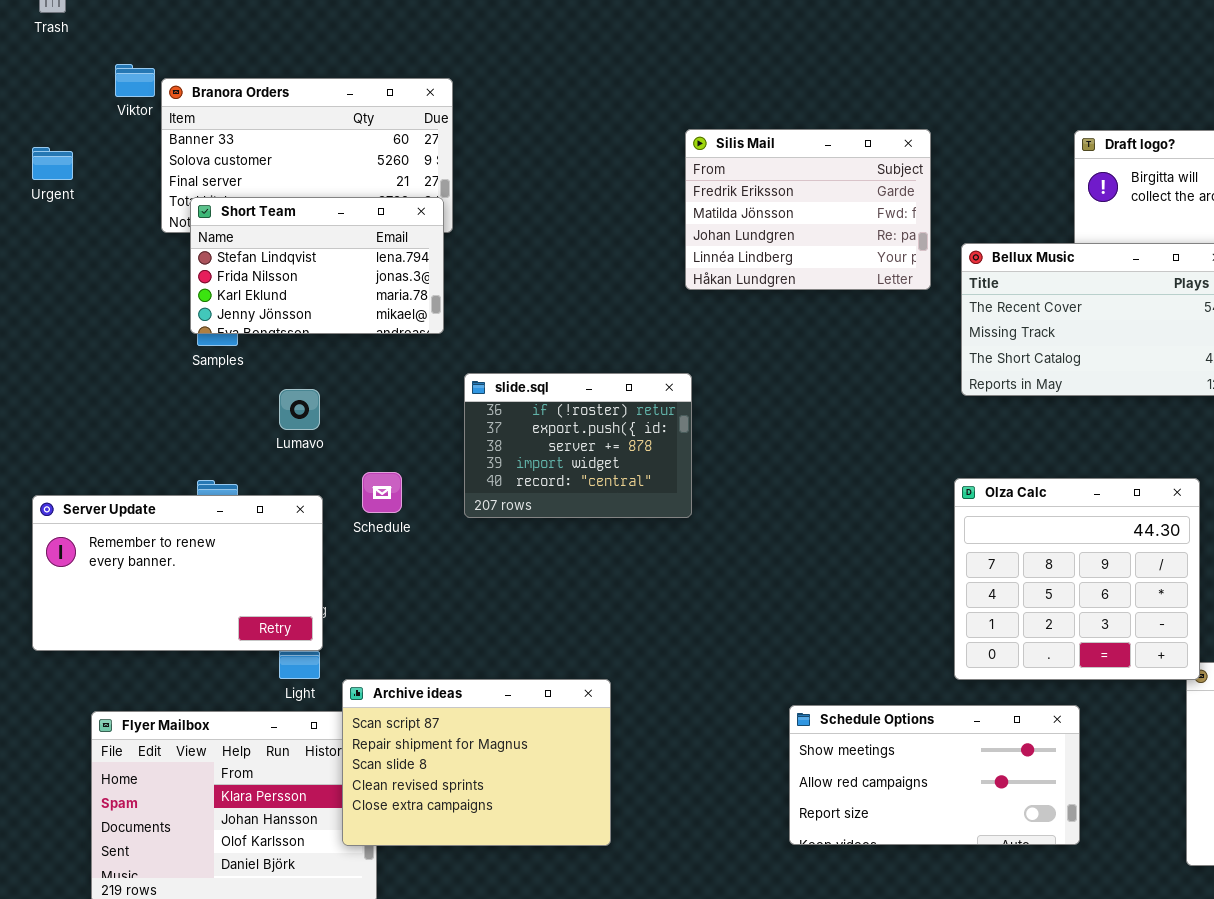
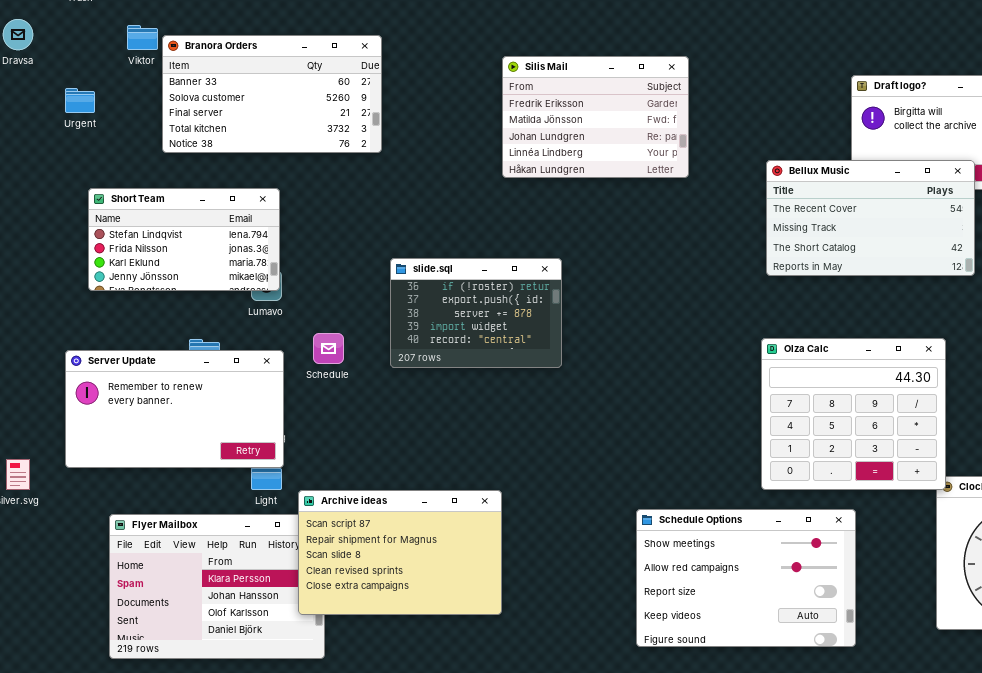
Silis Mail: [685,129,931,290] -> [502,56,689,178], moved
Short Team: [190,197,444,334] -> [88,188,280,291], moved
Schedule Options: [789,705,1080,845] -> [636,509,856,647], resized

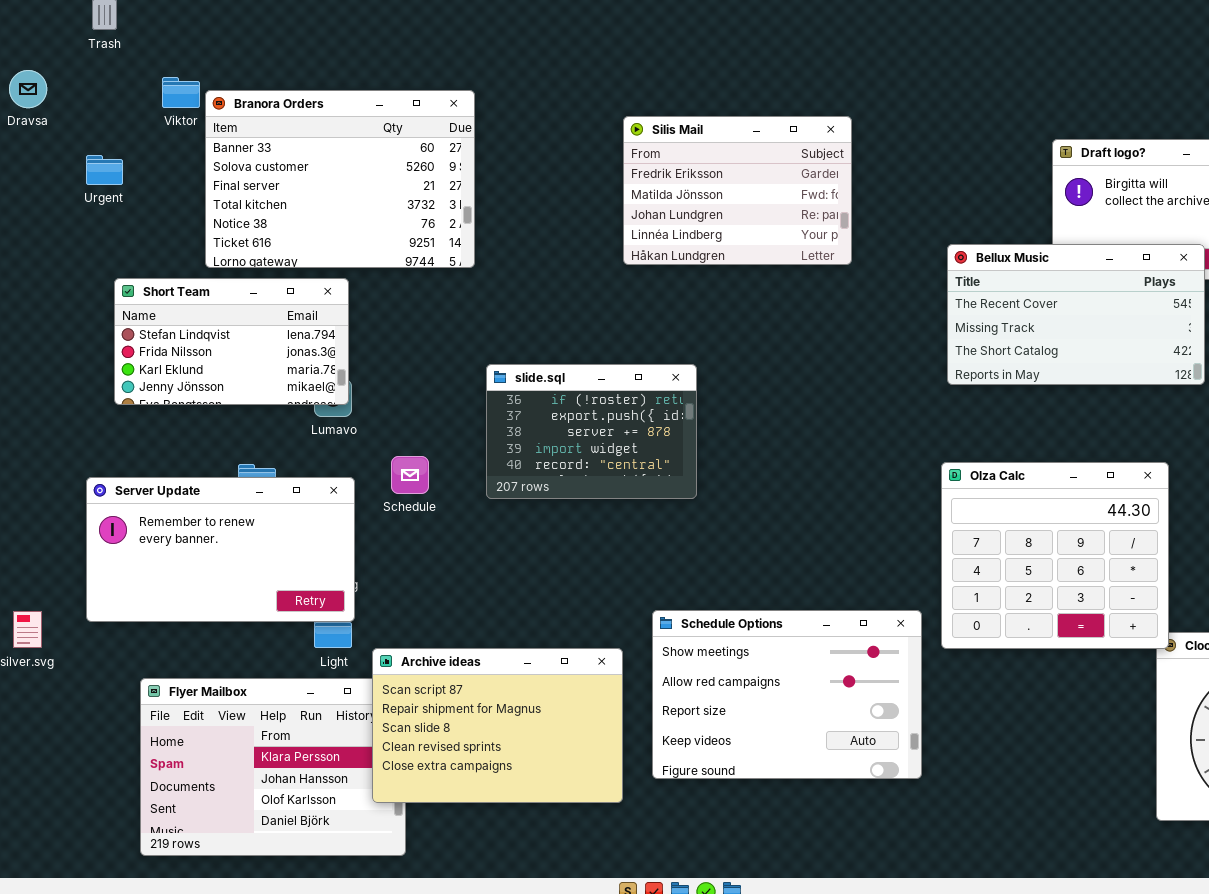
Branora Orders: [162,35,382,153] -> [205,90,475,268], resized
Schedule Options: [636,509,856,647] -> [652,610,922,779], moved

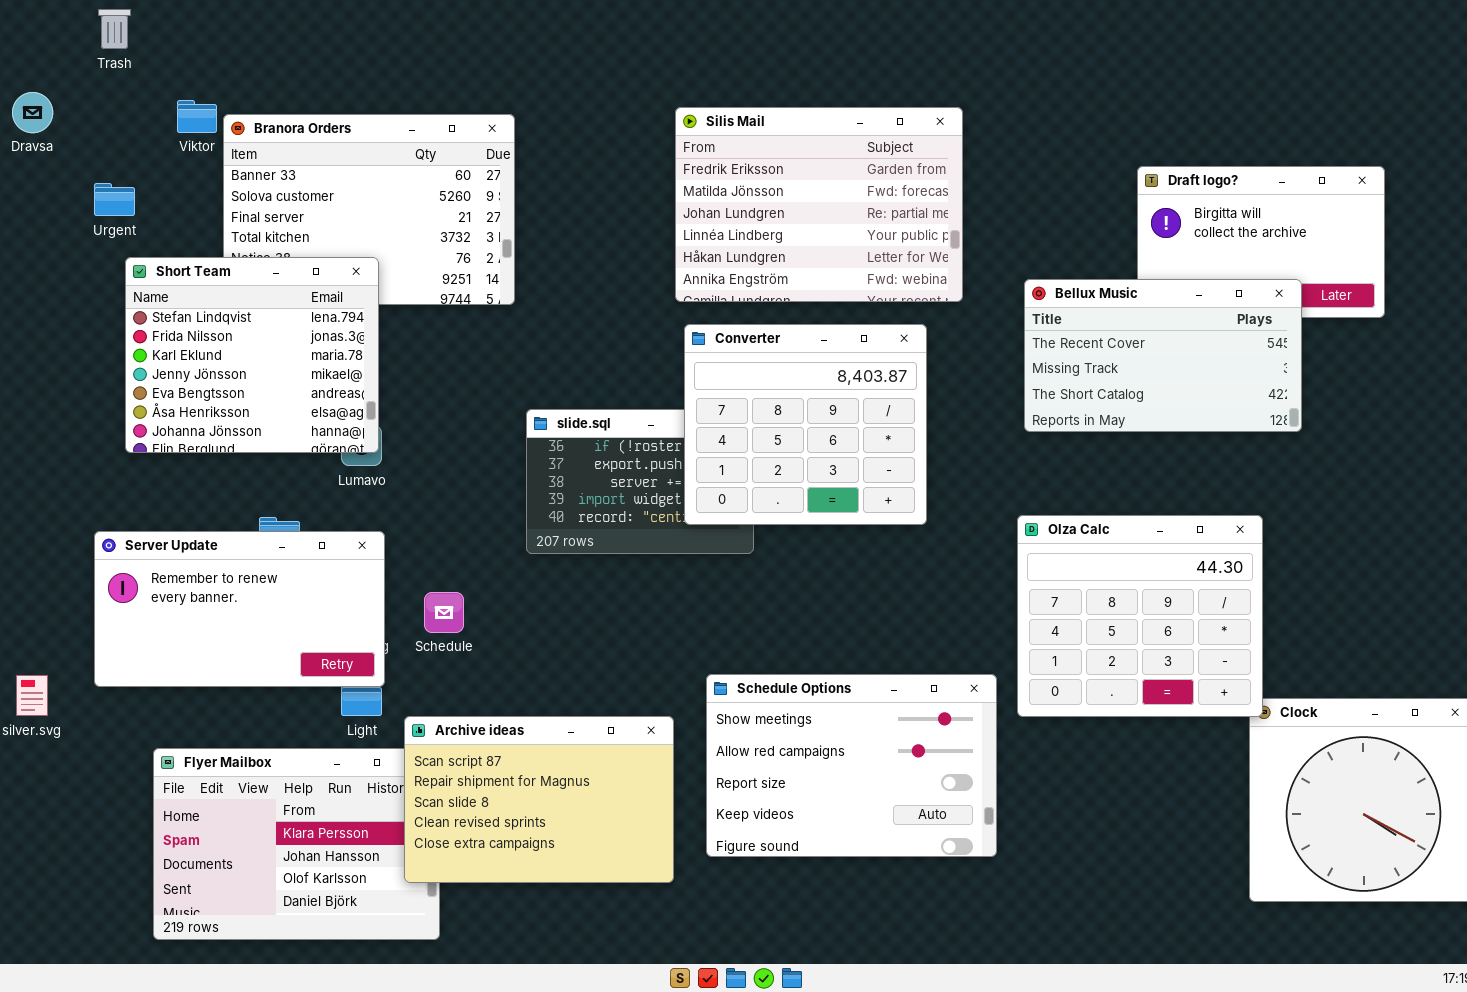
Silis Mail: [623,116,852,265] -> [675,107,963,302], resized
Short Team: [114,278,349,405] -> [125,257,379,453], resized
Converter: none -> [684,324,927,525], opened
Schedule: [391,456,429,494] -> [424,592,464,633], moved

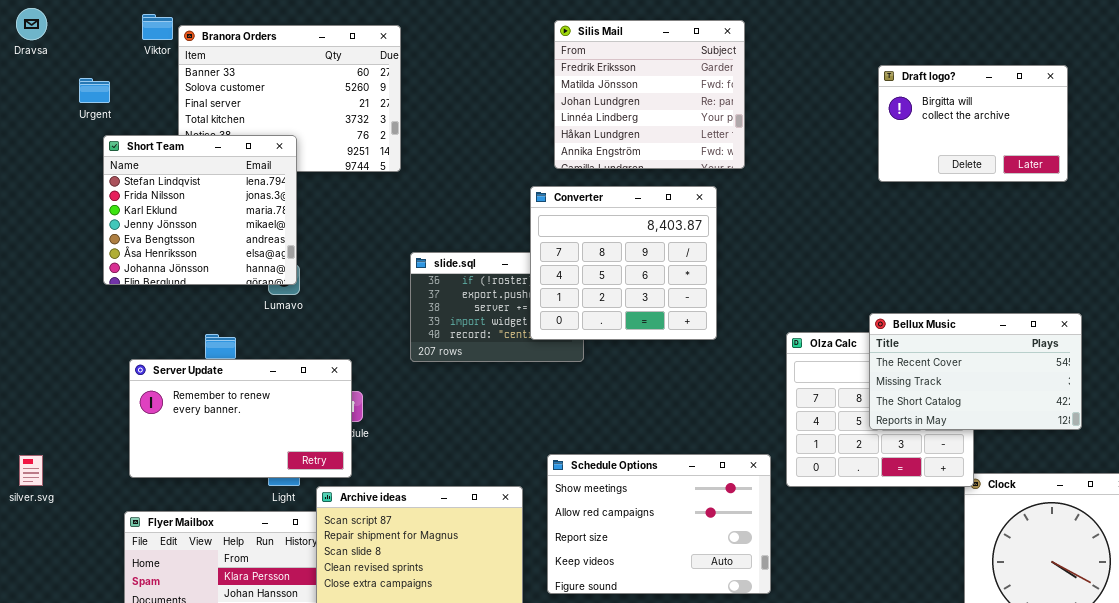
Silis Mail: [675,107,963,302] -> [554,20,745,169], resized
Bellux Music: [1024,279,1302,432] -> [869,313,1082,430], moved
Server Update: [94,531,385,687] -> [129,359,352,478], moved

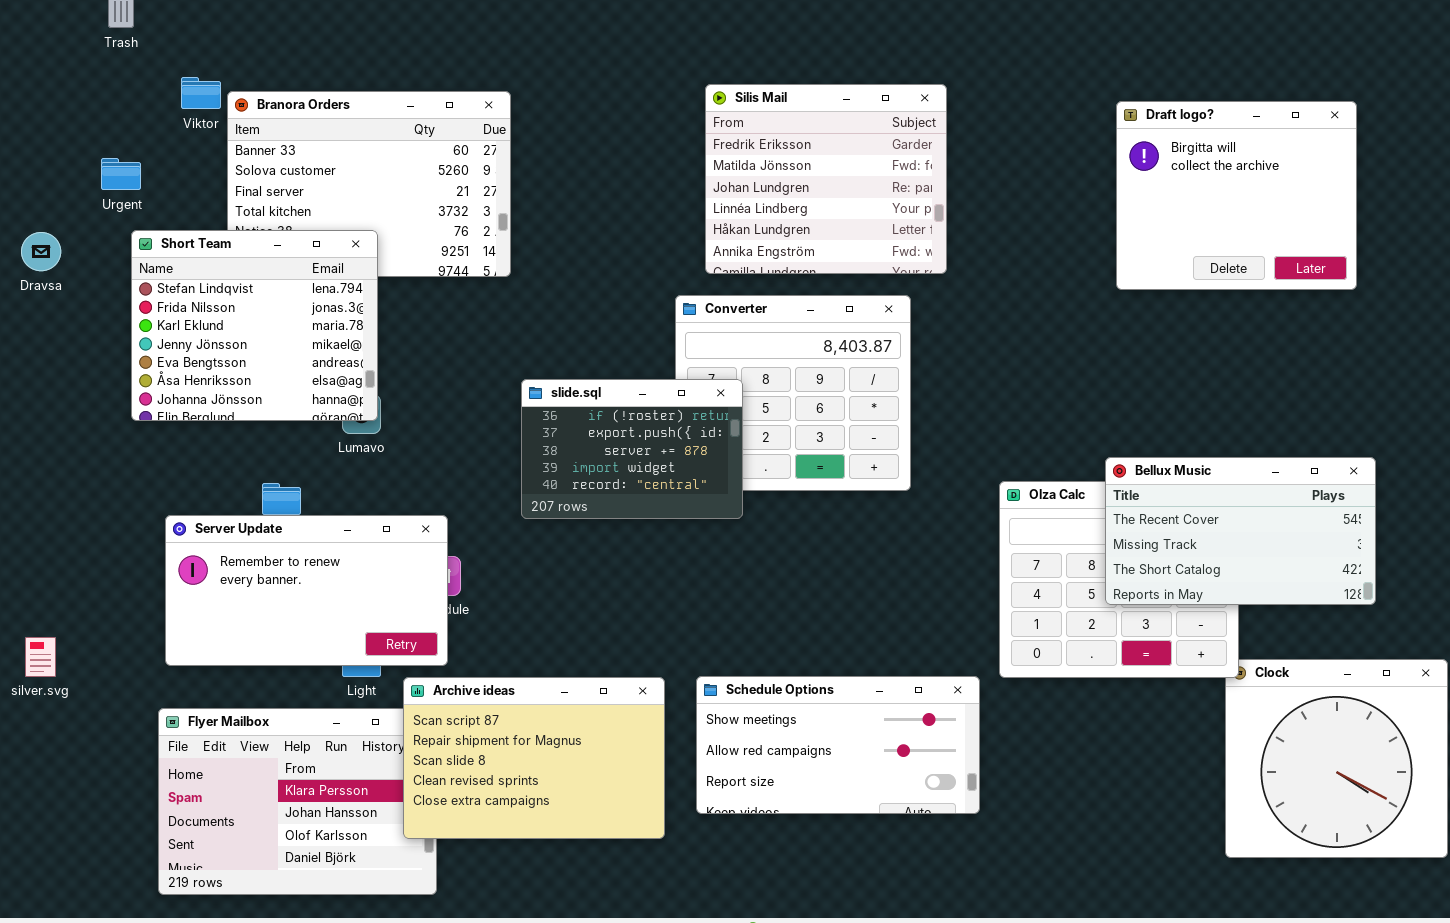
Dravsa: [16,8,47,40] -> [21,232,61,271], moved
Draft logo?: [878,65,1068,182] -> [1116,101,1357,290], resized
slide.sql: [410,252,584,362] -> [521,379,743,519], raised
Schedule Options: [547,454,771,594] -> [696,676,980,814], resized

